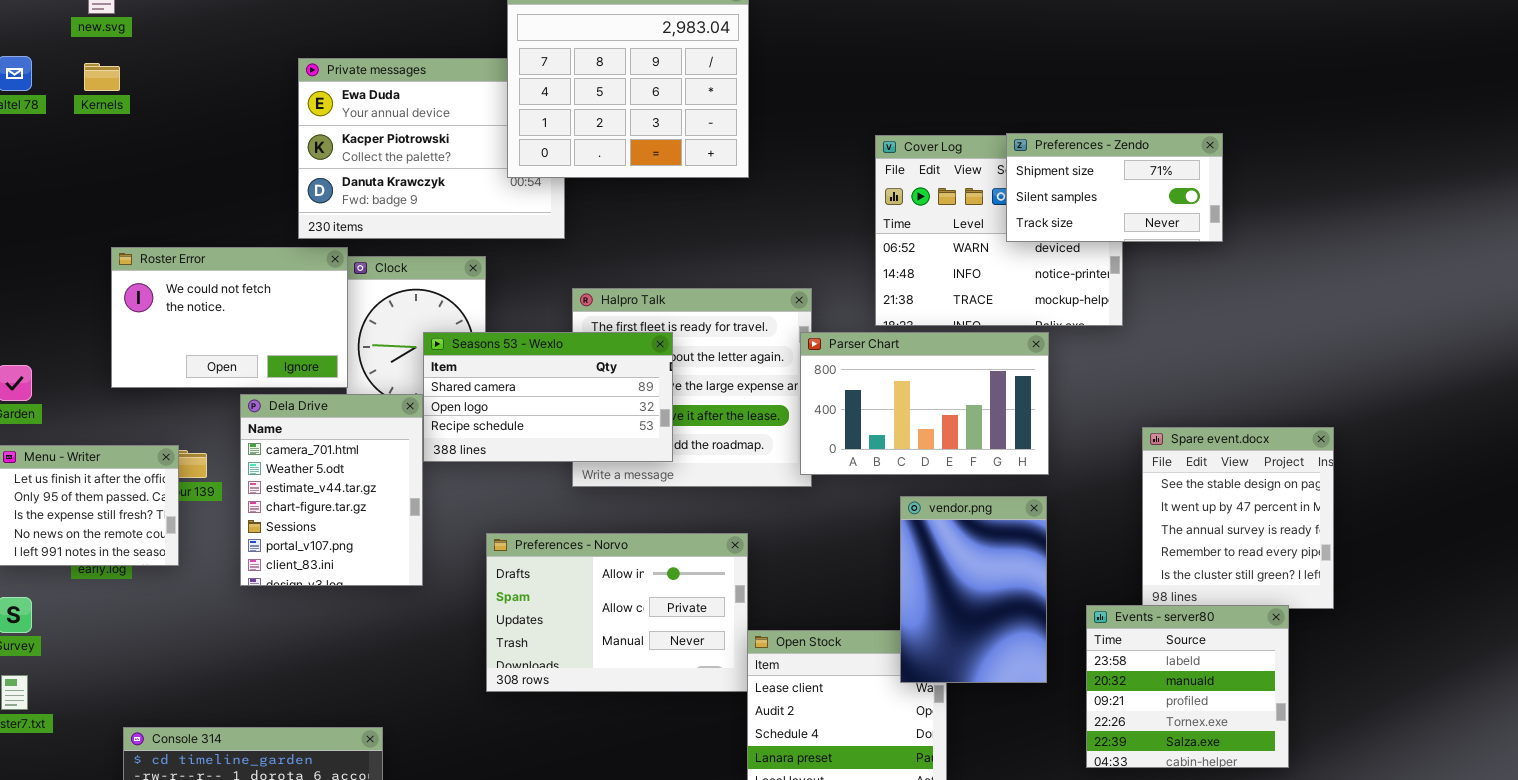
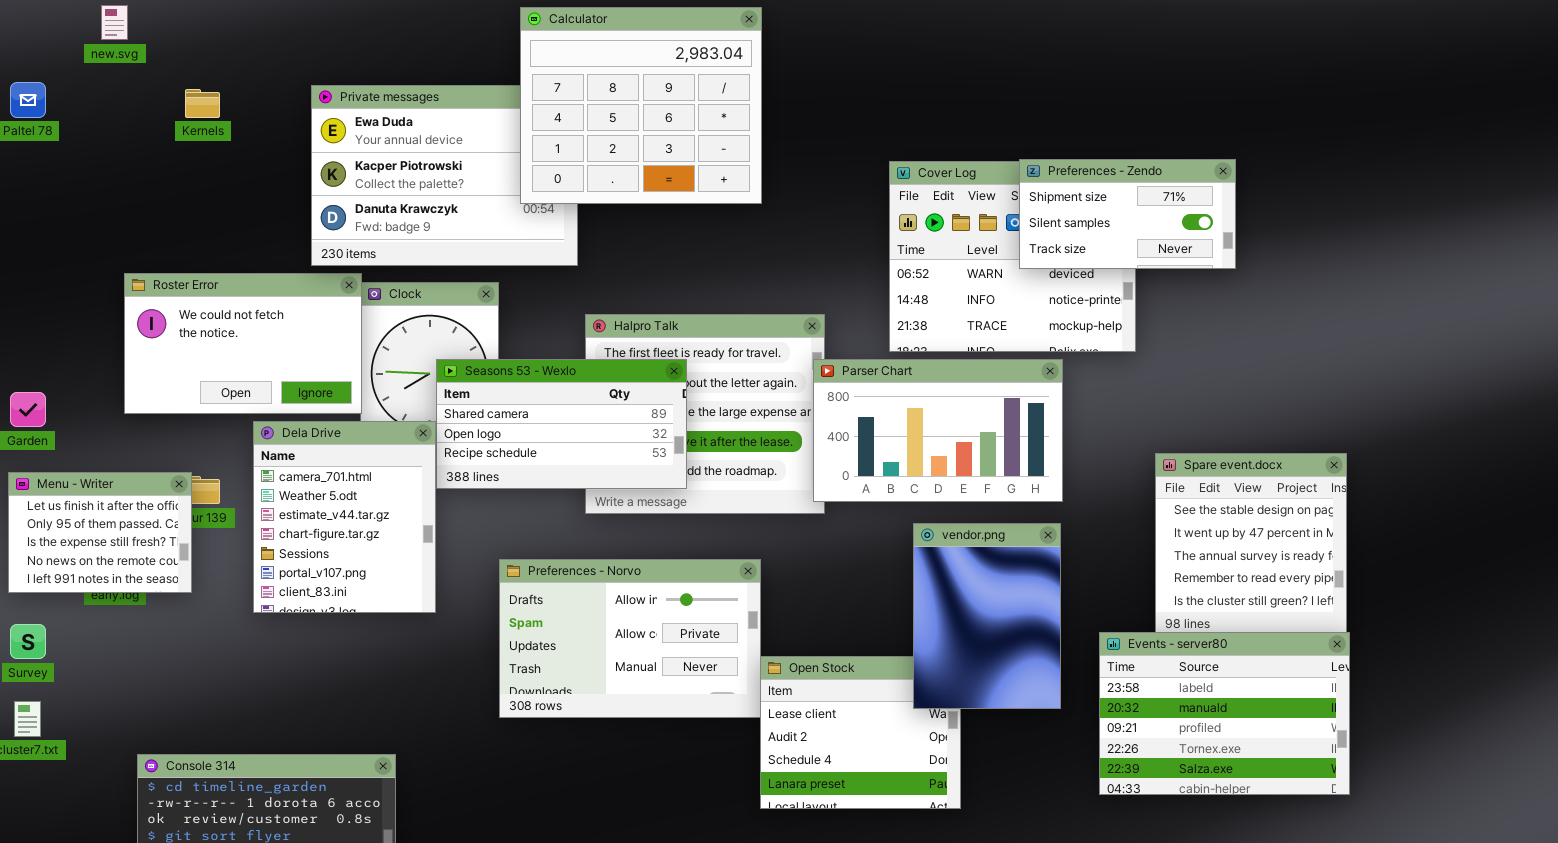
Kernels: [84,63,120,91] -> [185,89,220,118], moved
Events - server80: [1086,605,1289,768] -> [1099,632,1350,795], resized

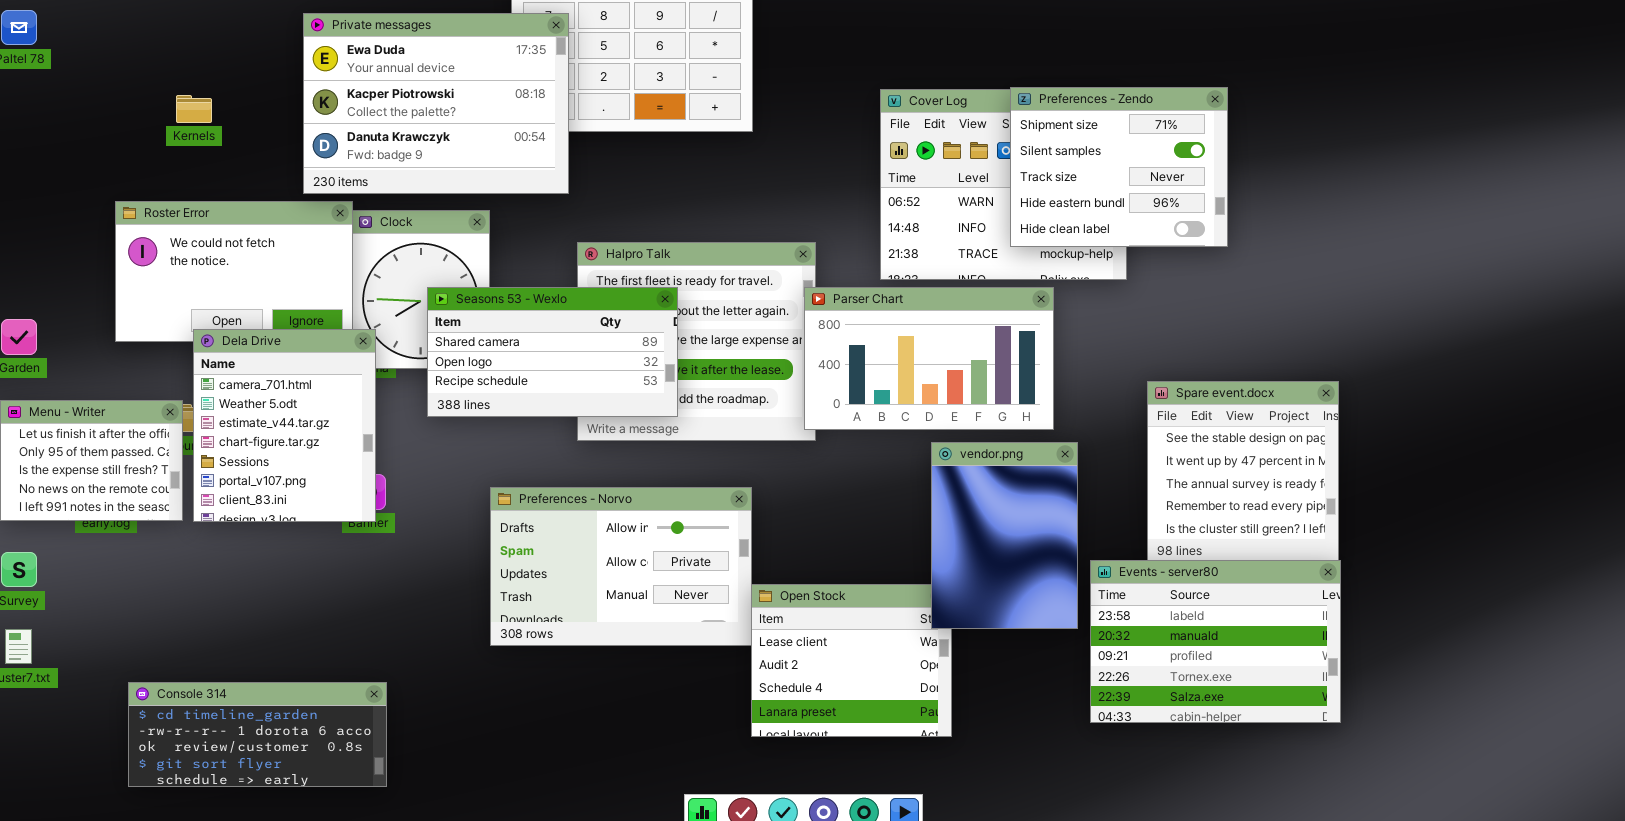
Private messages: [311,85,578,266] -> [303,13,569,194], raised
Kernels: [185,89,220,118] -> [176,95,212,123], moved
Preferences - Zendo: [1019,159,1236,269] -> [1010,87,1228,247], resized
Dela Drive: [253,421,436,613] -> [193,329,376,522], moved
vendor.png: [913,523,1061,709] -> [931,442,1078,629], moved

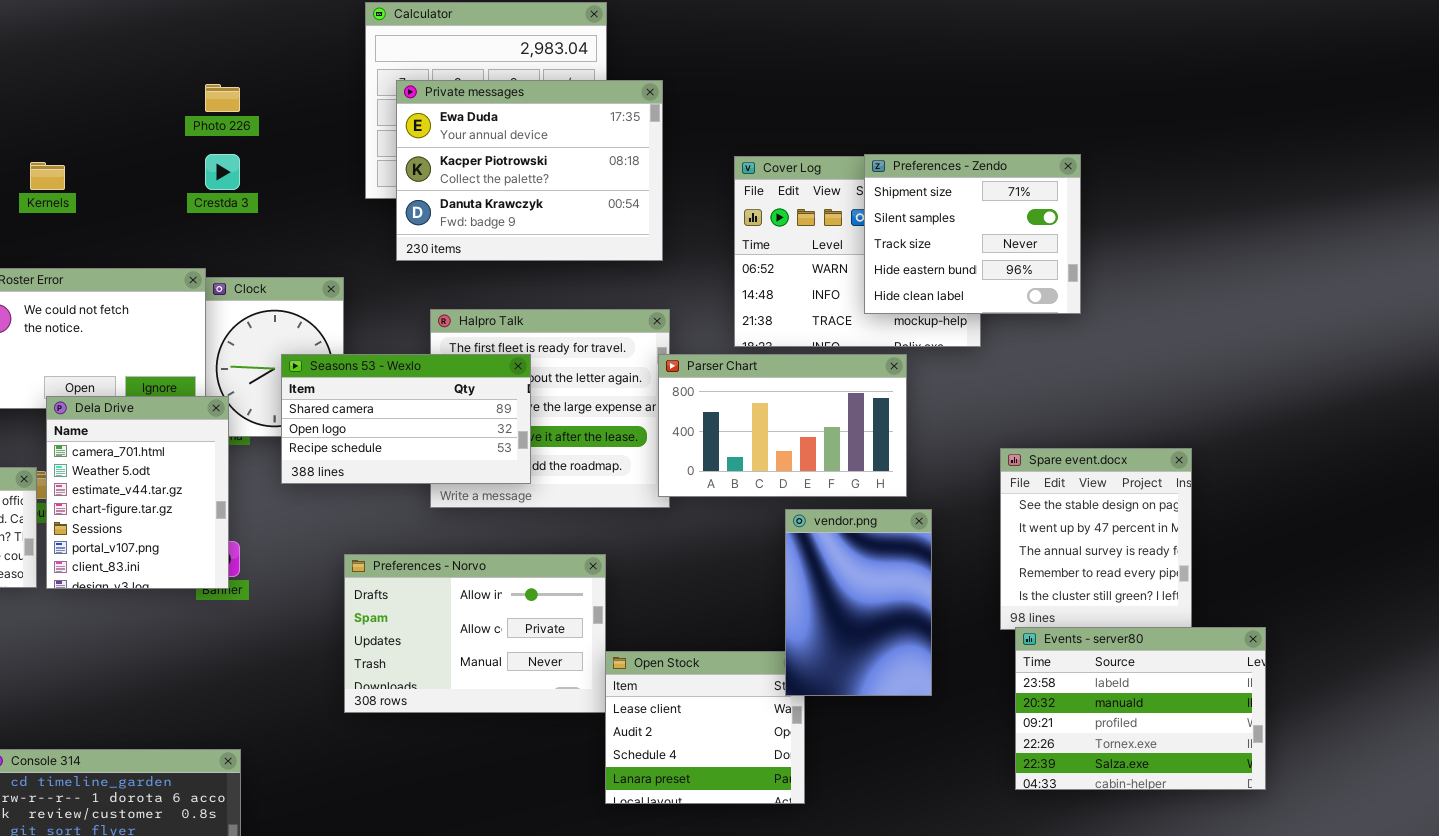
Private messages: [303,13,569,194] -> [396,80,663,261], moved
Events - server80: [1090,560,1341,723] -> [1015,627,1266,790], moved

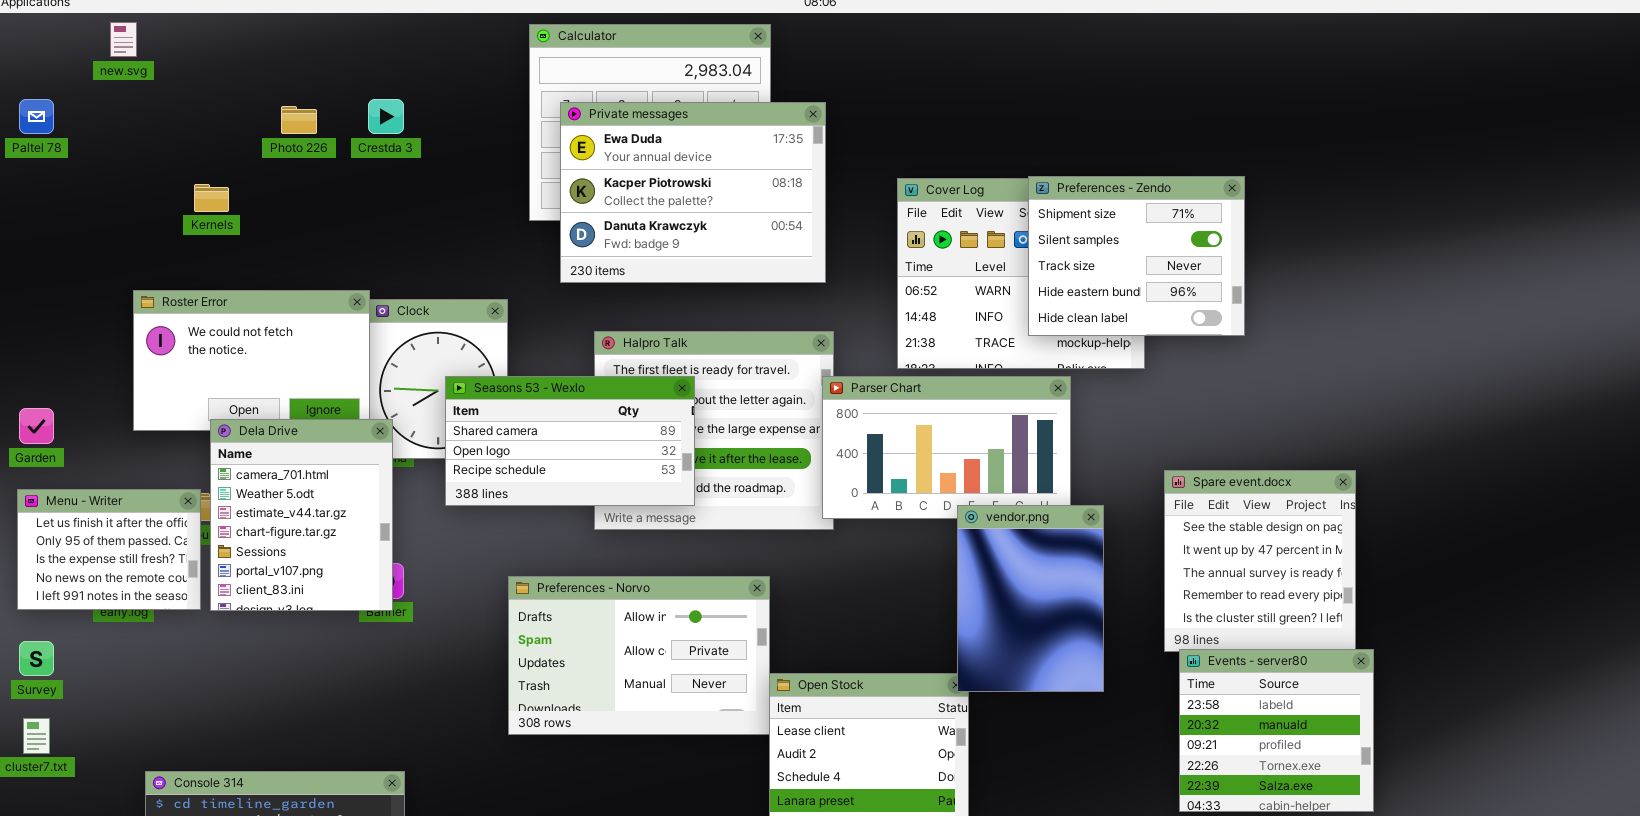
Photo 226: [205,84,240,112] -> [281,106,317,134], moved
Crestda 3: [205,154,240,190] -> [368,99,404,134], moved
vendor.png: [785,509,932,696] -> [957,505,1104,692], moved
Events - server80: [1015,627,1266,790] -> [1179,649,1374,812], resized

